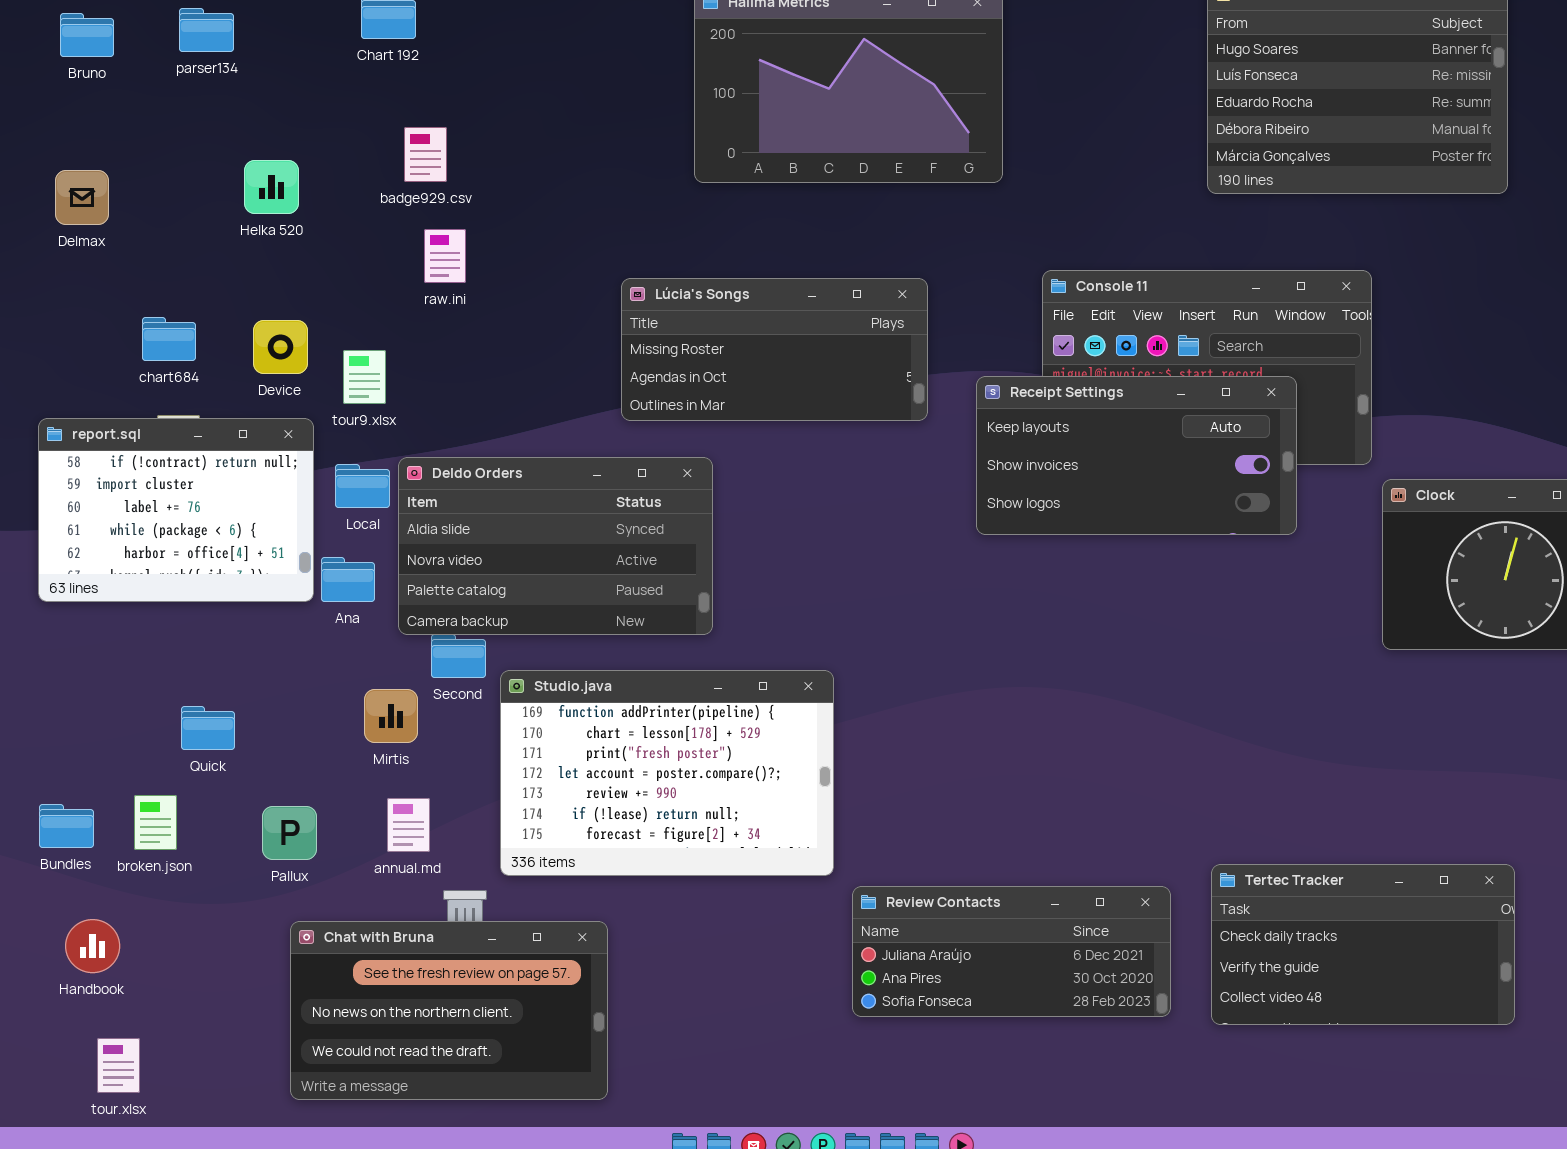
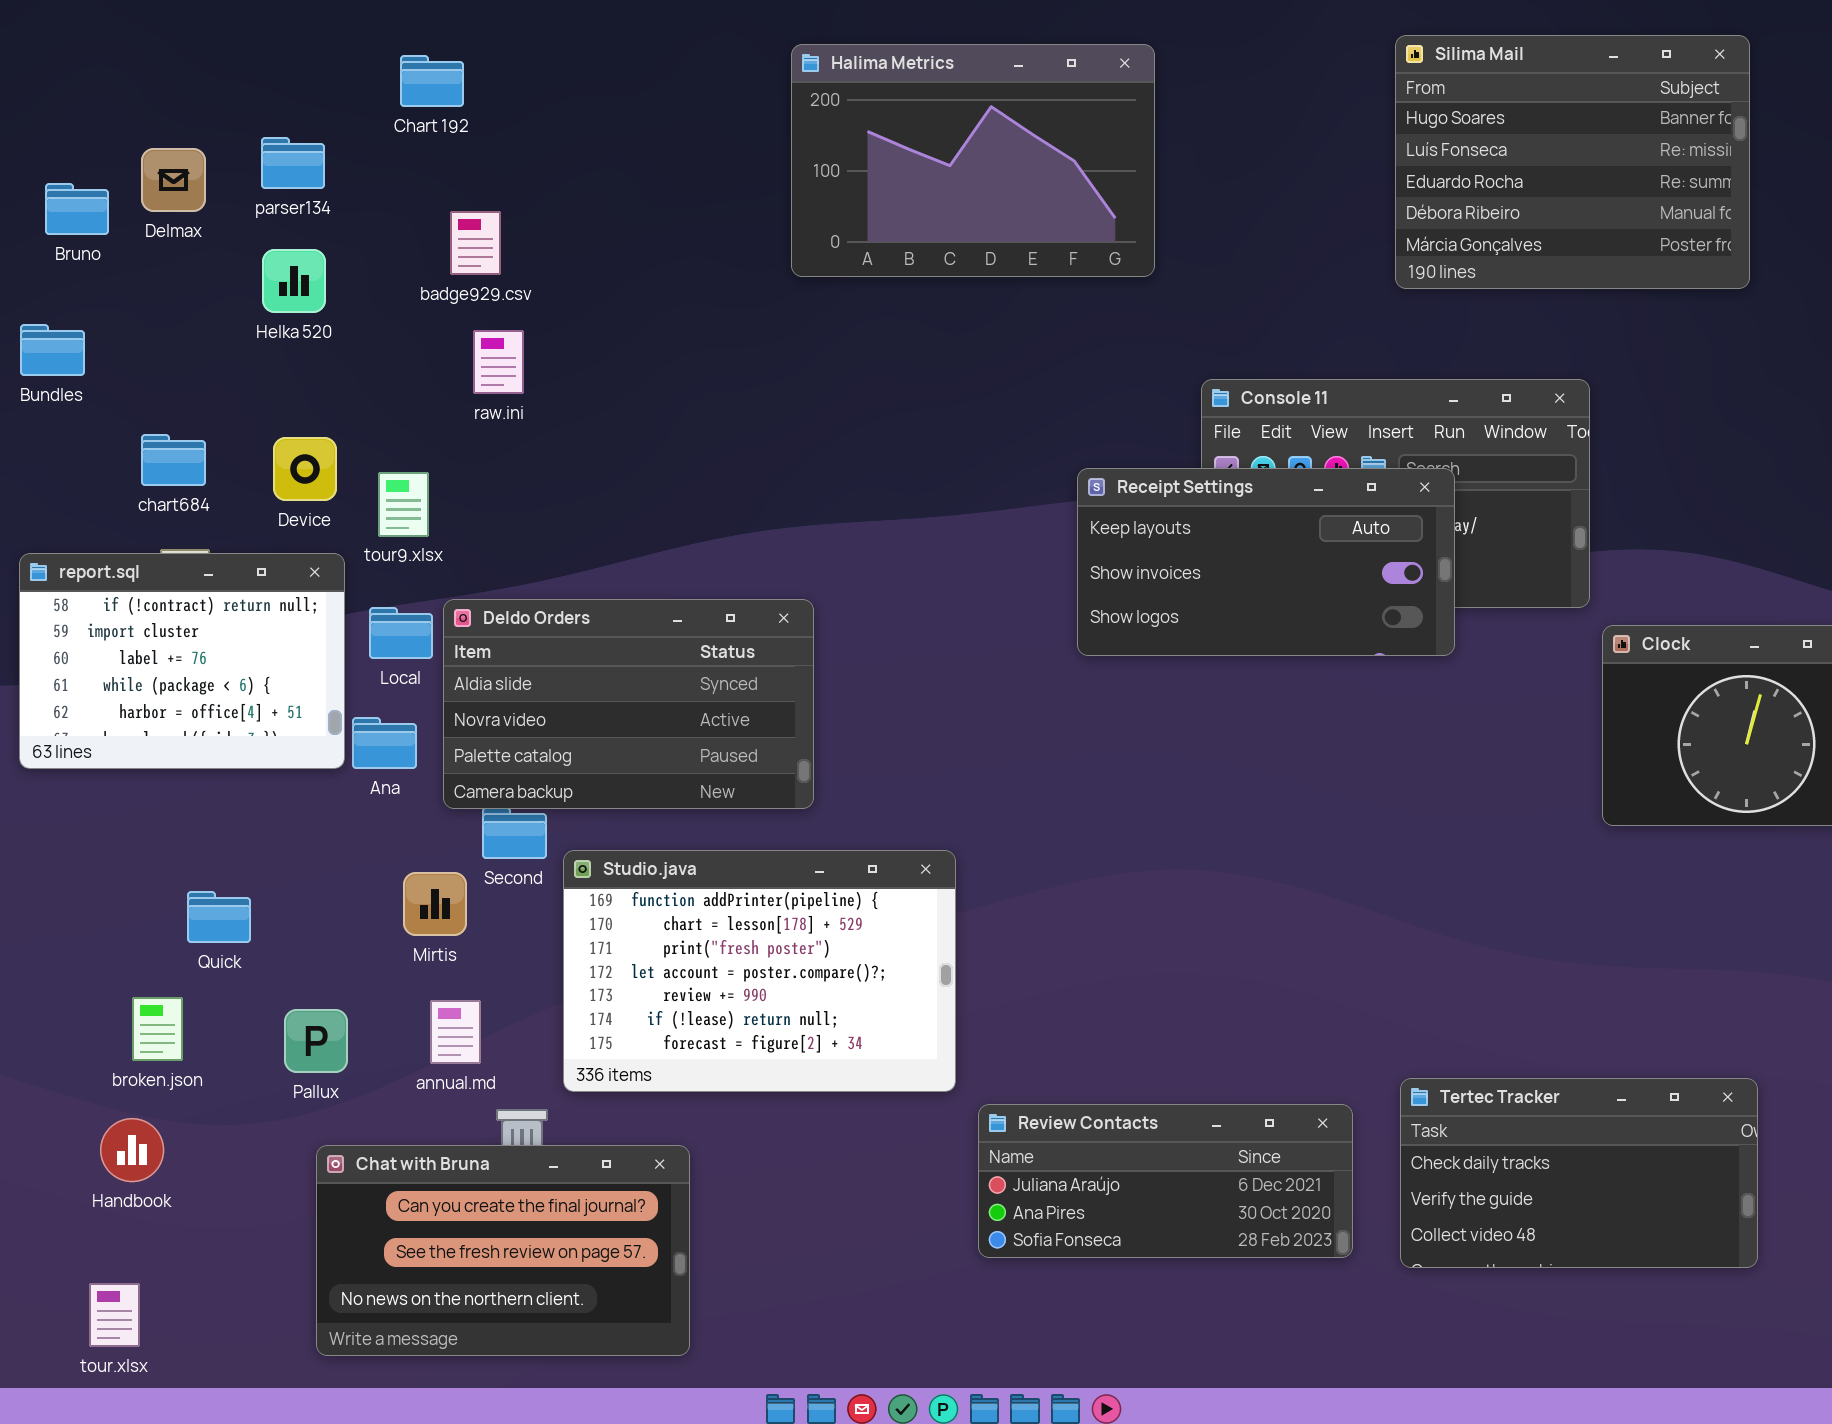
parser134: [179,8,234,52] -> [261,137,325,189], moved
Bruno: [60,13,114,57] -> [45,183,109,235], moved
Delmax: [55,170,109,225] -> [141,148,206,212], moved
Lúcia's Songs: [621,278,928,421] -> none, closed
Receipt Settings: [976,376,1297,535] -> [1077,468,1455,656], moved
Bundles: [39,804,94,848] -> [20,324,85,376], moved
Handbook: [65,919,120,973] -> [100,1118,164,1182], moved
Chat with Bruna: [290,921,608,1100] -> [316,1145,690,1356], scrolled up 1 row

